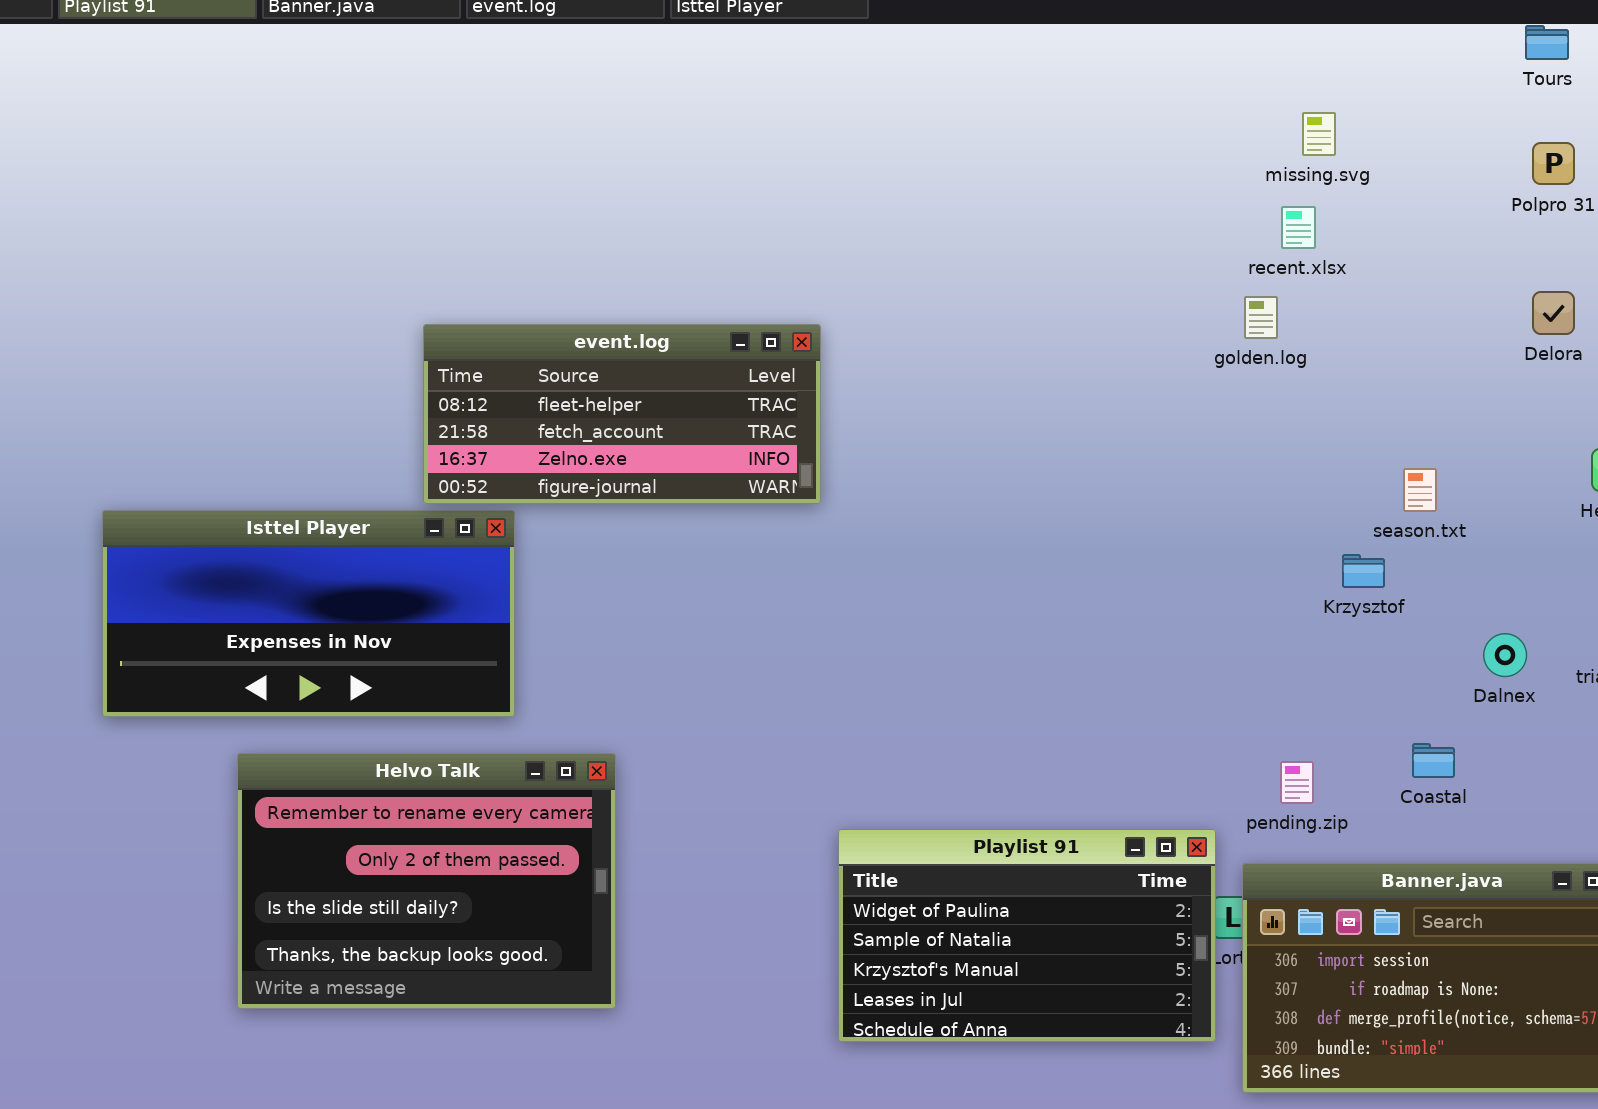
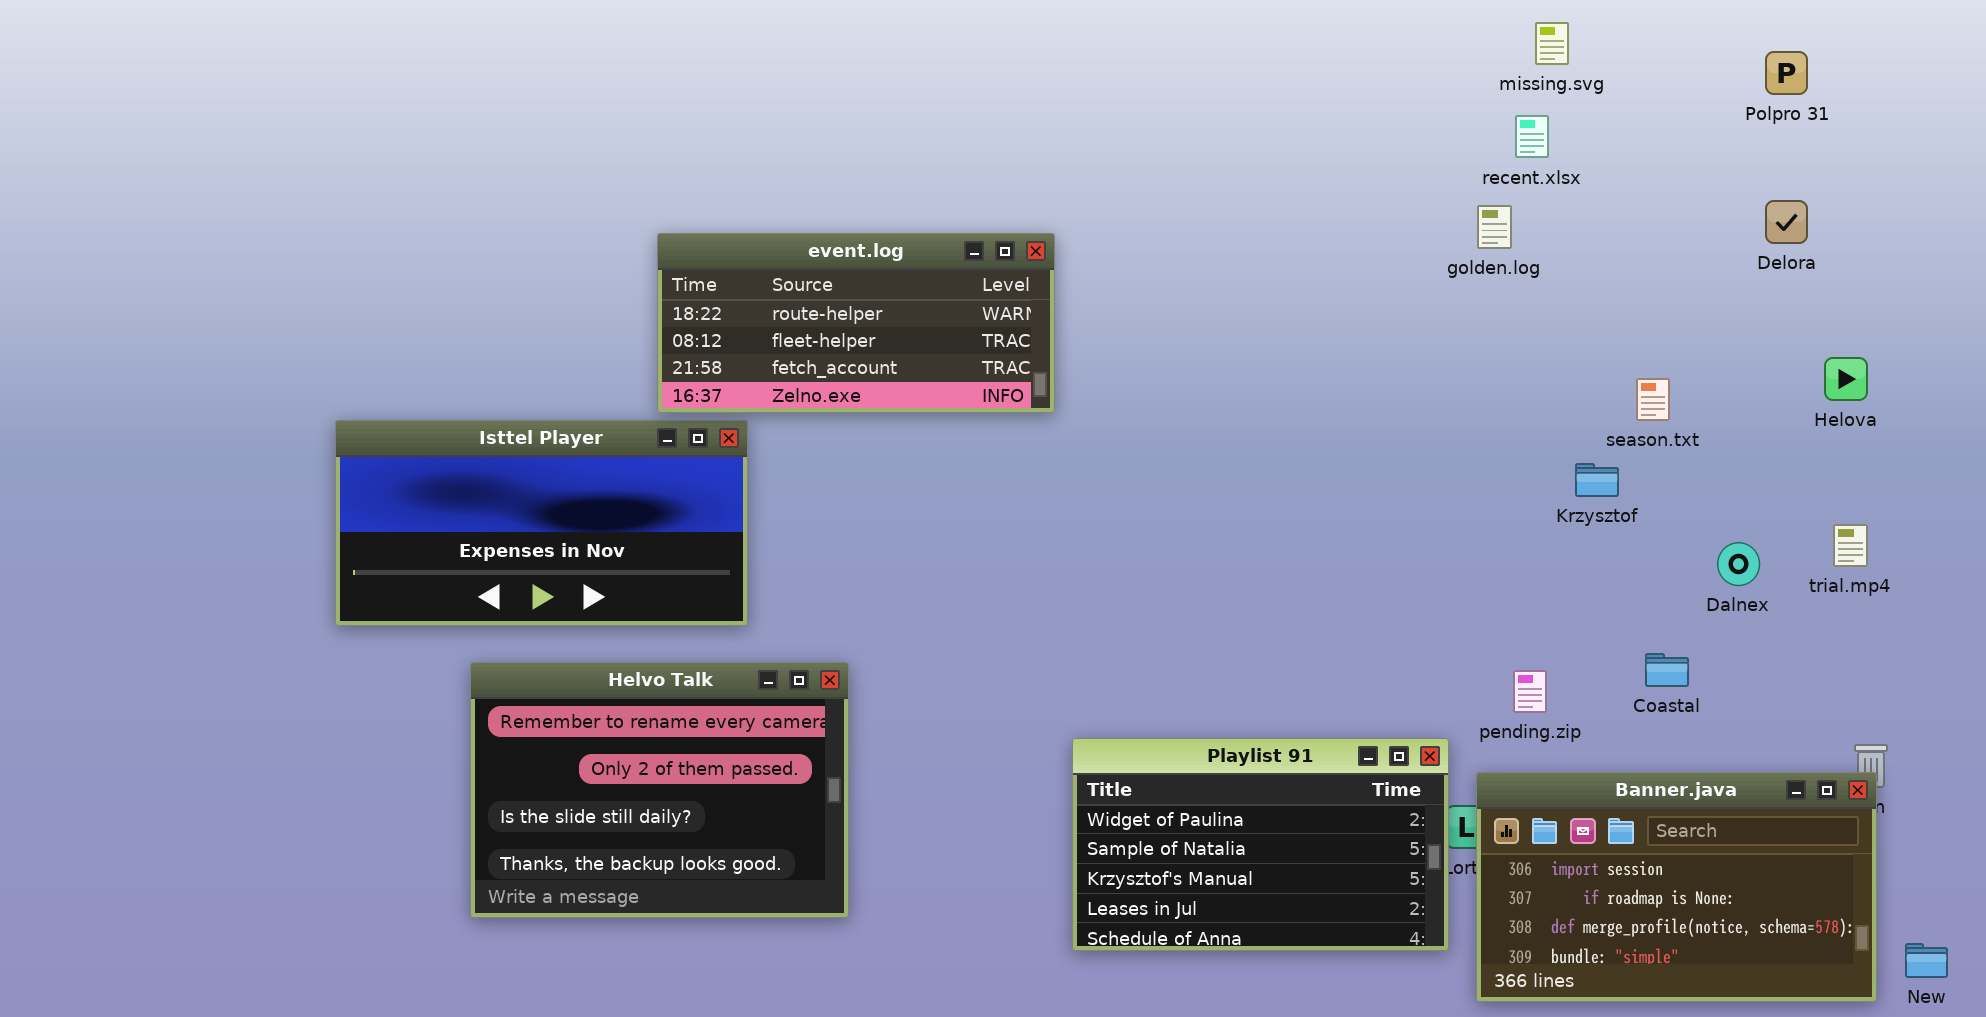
event.log: [423,324,821,504] -> [657,233,1055,413], scrolled up 1 row

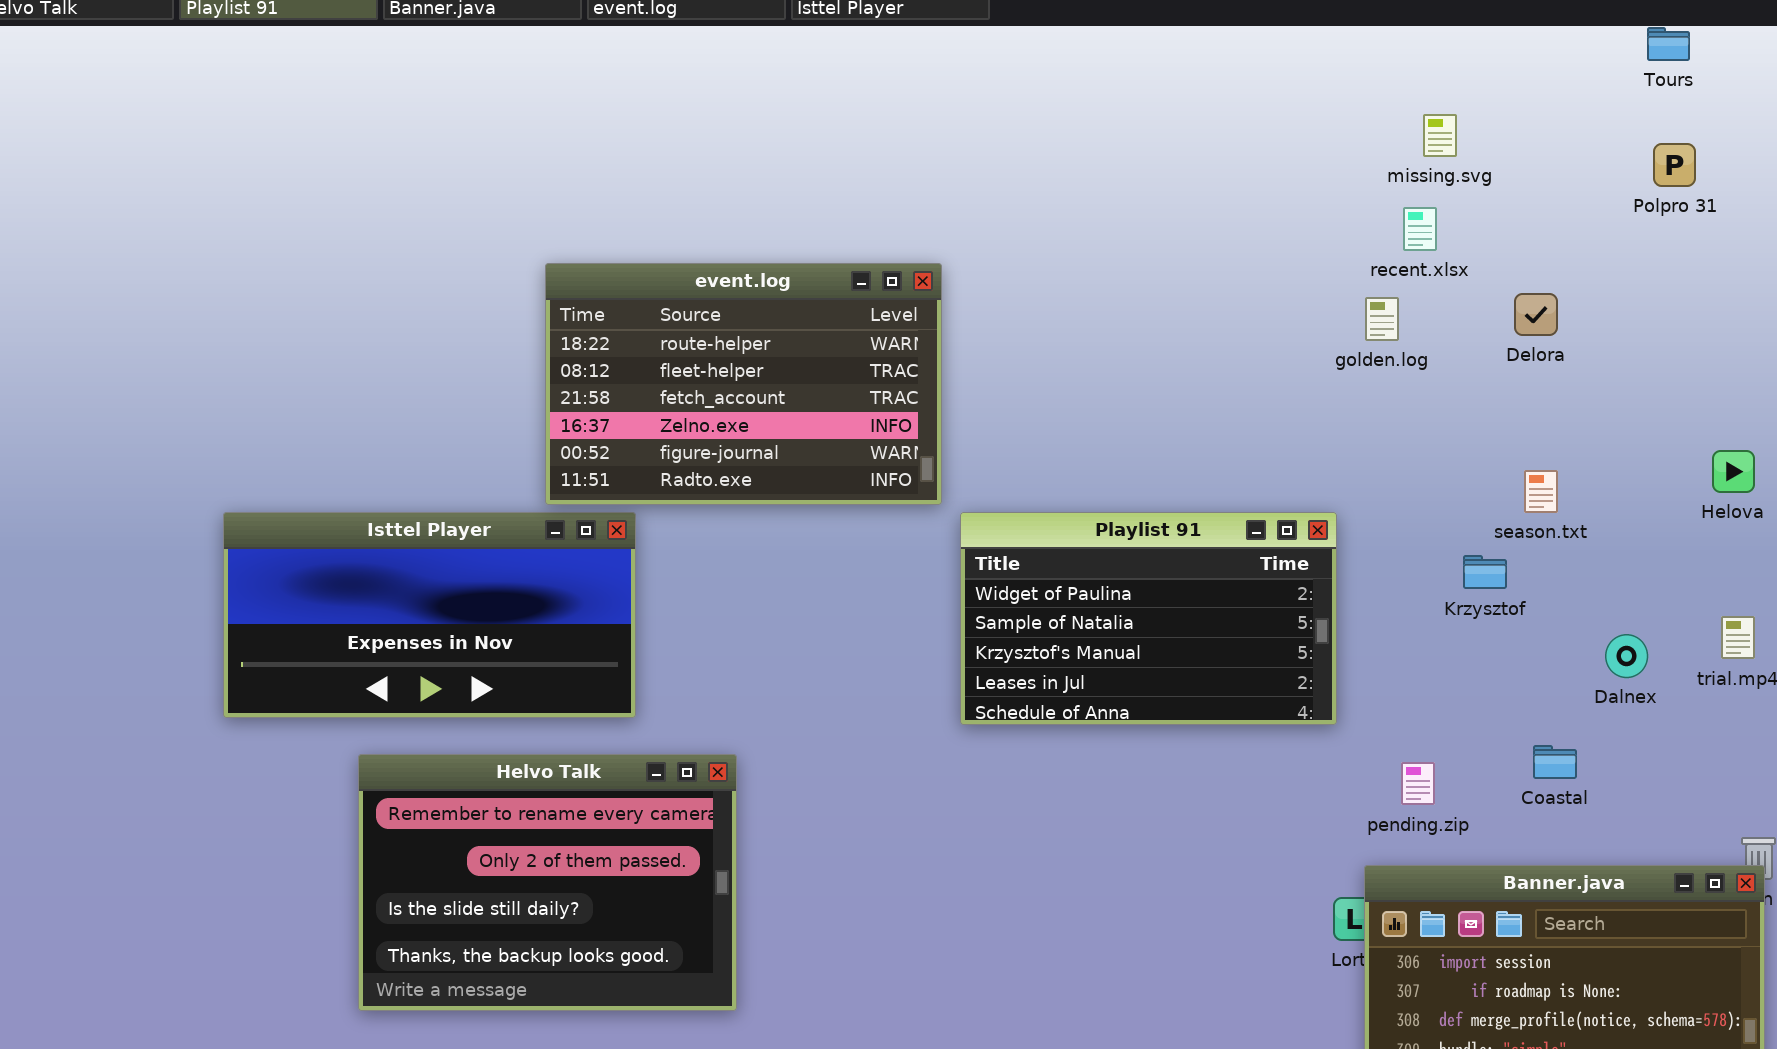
Delora: [1765,200,1808,244] -> [1514,293,1558,336], moved
event.log: [657,233,1055,413] -> [545,263,942,505], resized
Playlist 91: [1072,738,1449,951] -> [960,512,1337,725], moved

